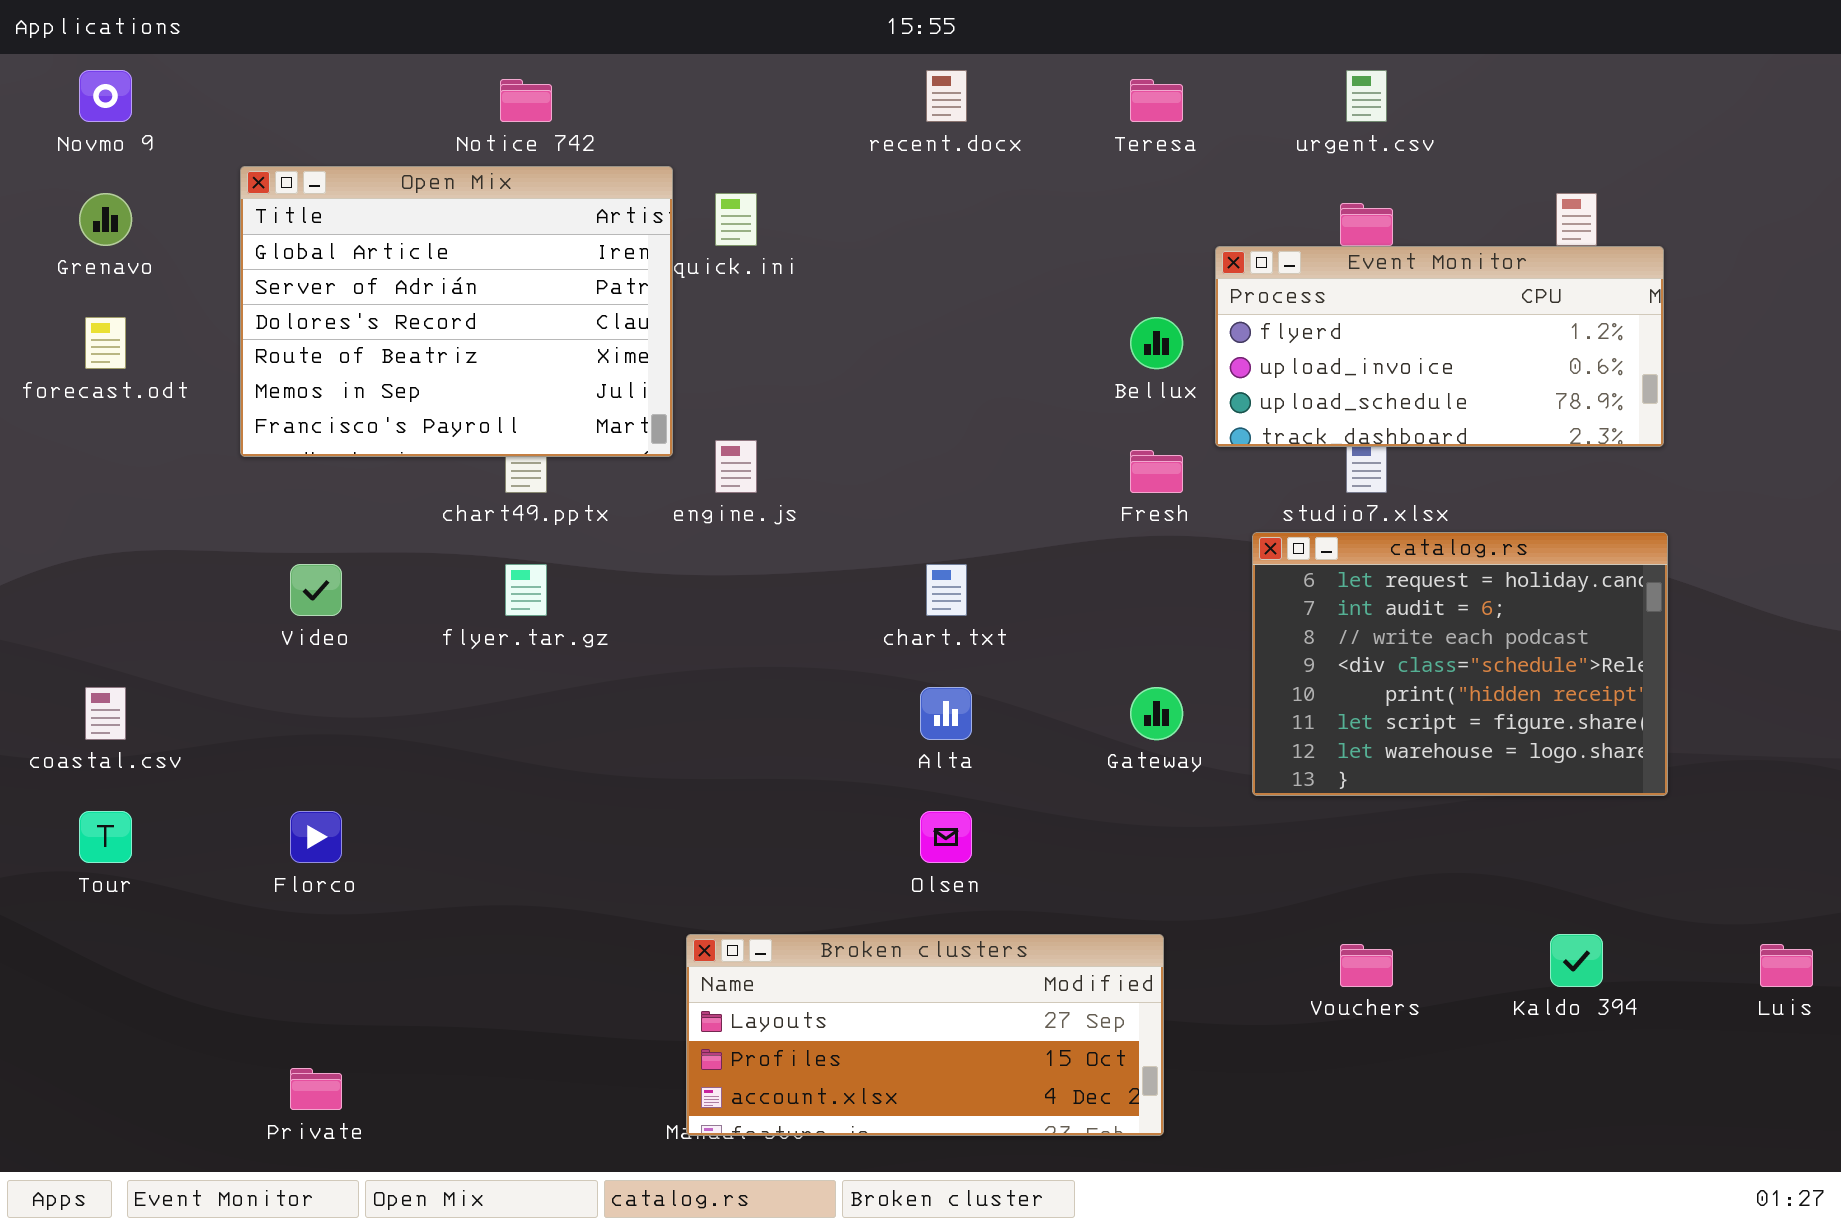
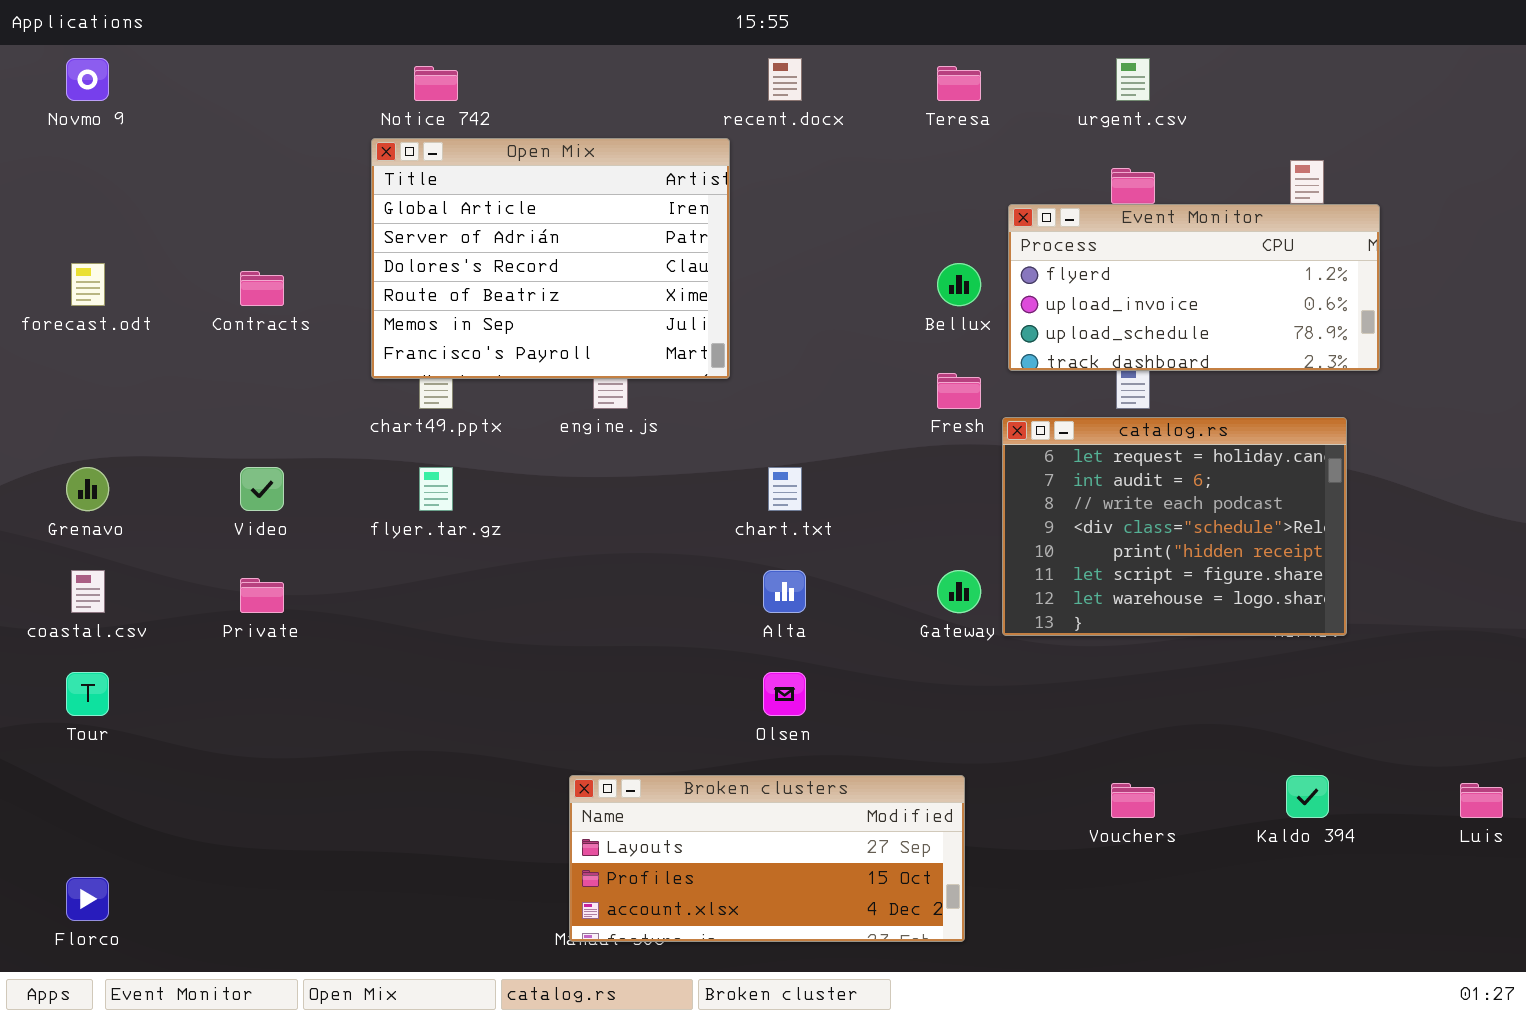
Open Mix: [240,166,673,457] -> [371,138,730,379], moved
Grenavo: [79,193,132,246] -> [66,467,109,511], moved
catalog.rs: [1252,532,1668,796] -> [1002,417,1347,636], moved
Florco: [290,811,342,863] -> [66,877,109,921], moved
Private: [290,1068,342,1110] -> [240,578,284,613], moved

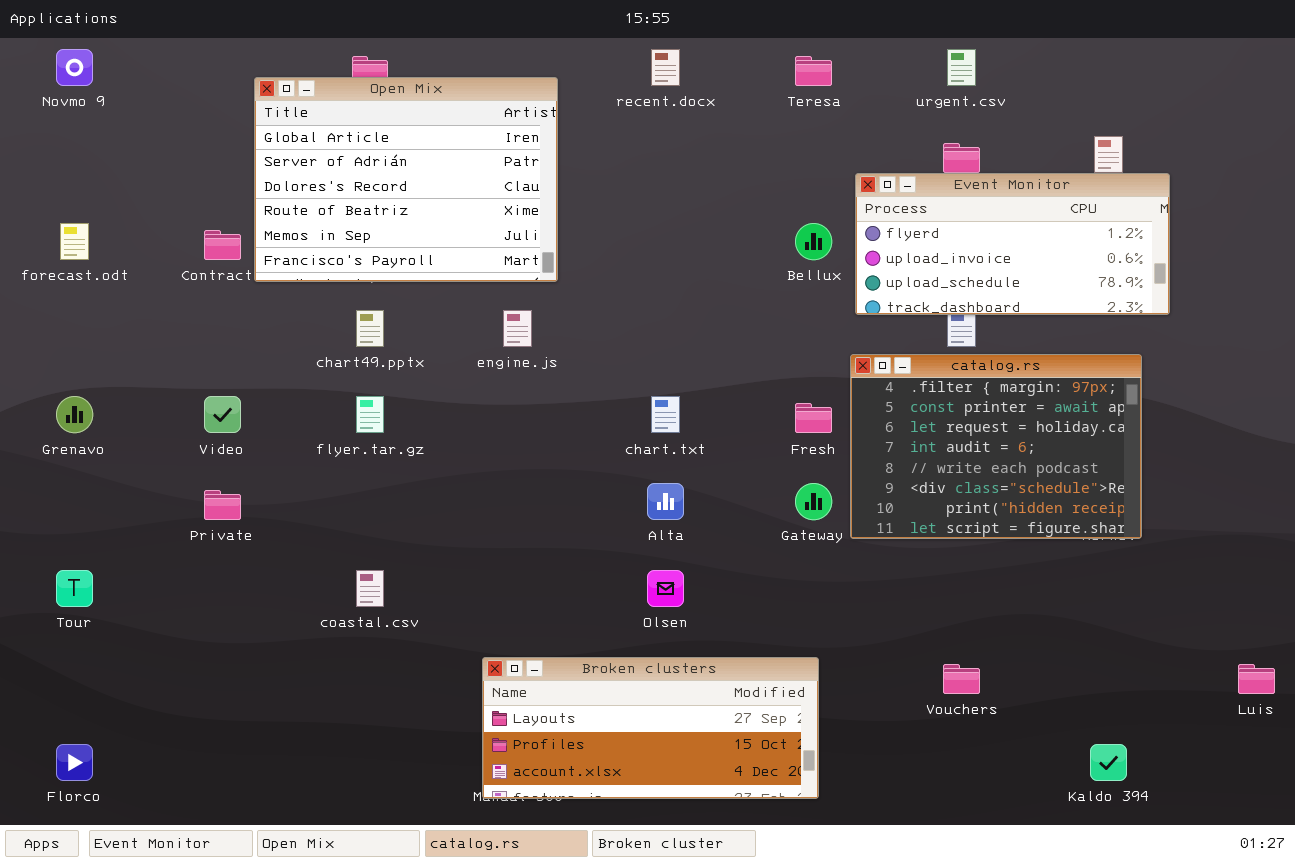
Open Mix: [371,138,730,379] -> [254,77,558,282], moved
Fresh: [937,373,981,409] -> [795,403,832,433], moved
catalog.rs: [1002,417,1347,636] -> [850,354,1142,539], scrolled up 2 rows
coastal.csv: [71,570,105,613] -> [356,570,384,607], moved
Kaldo 394: [1286,775,1329,818] -> [1090,744,1127,781], moved

